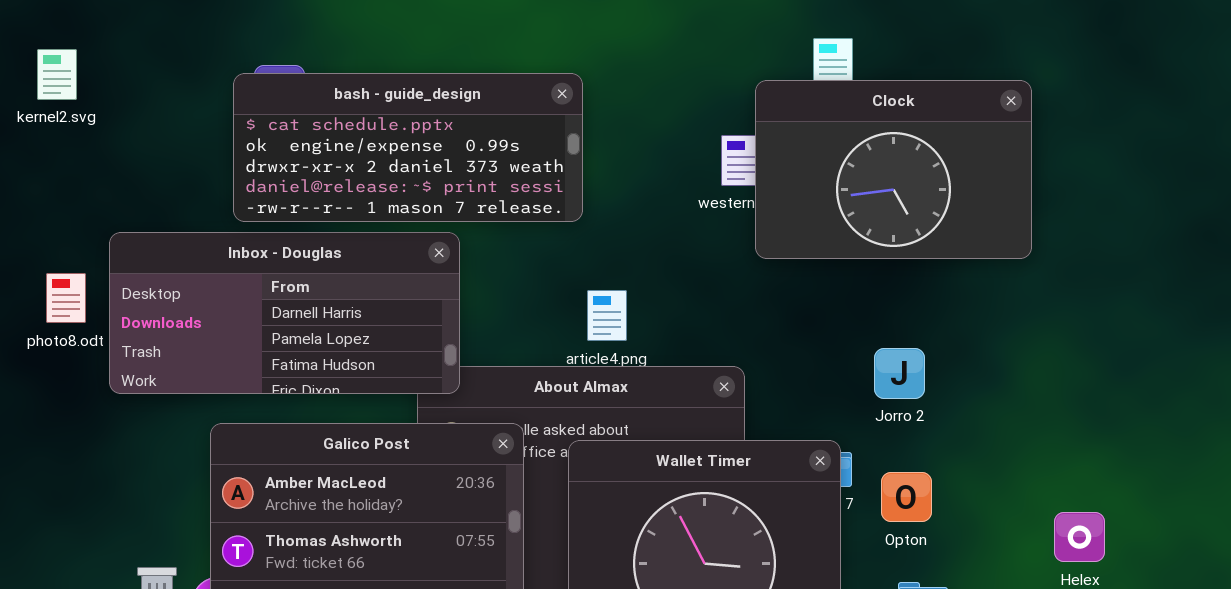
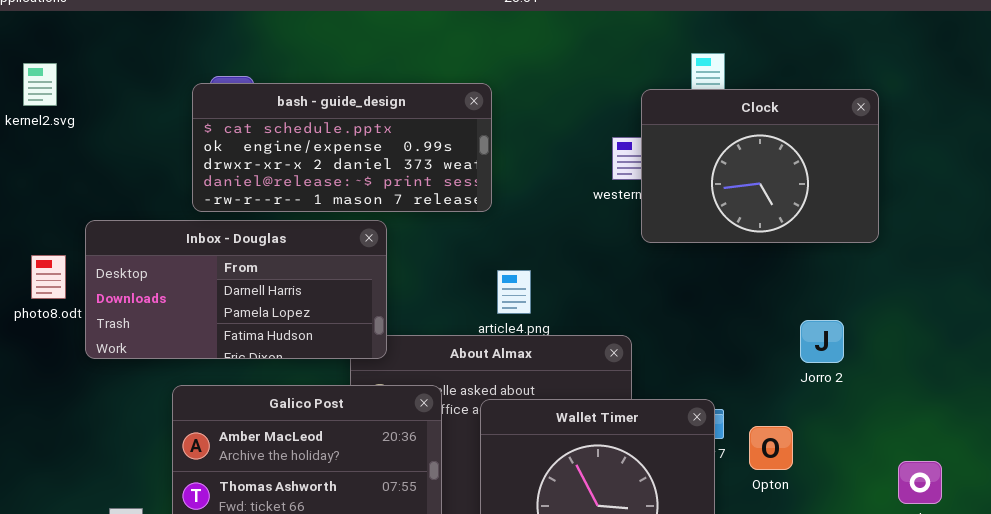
Jorro 2: [874,348,925,399] -> [800,320,844,363], moved

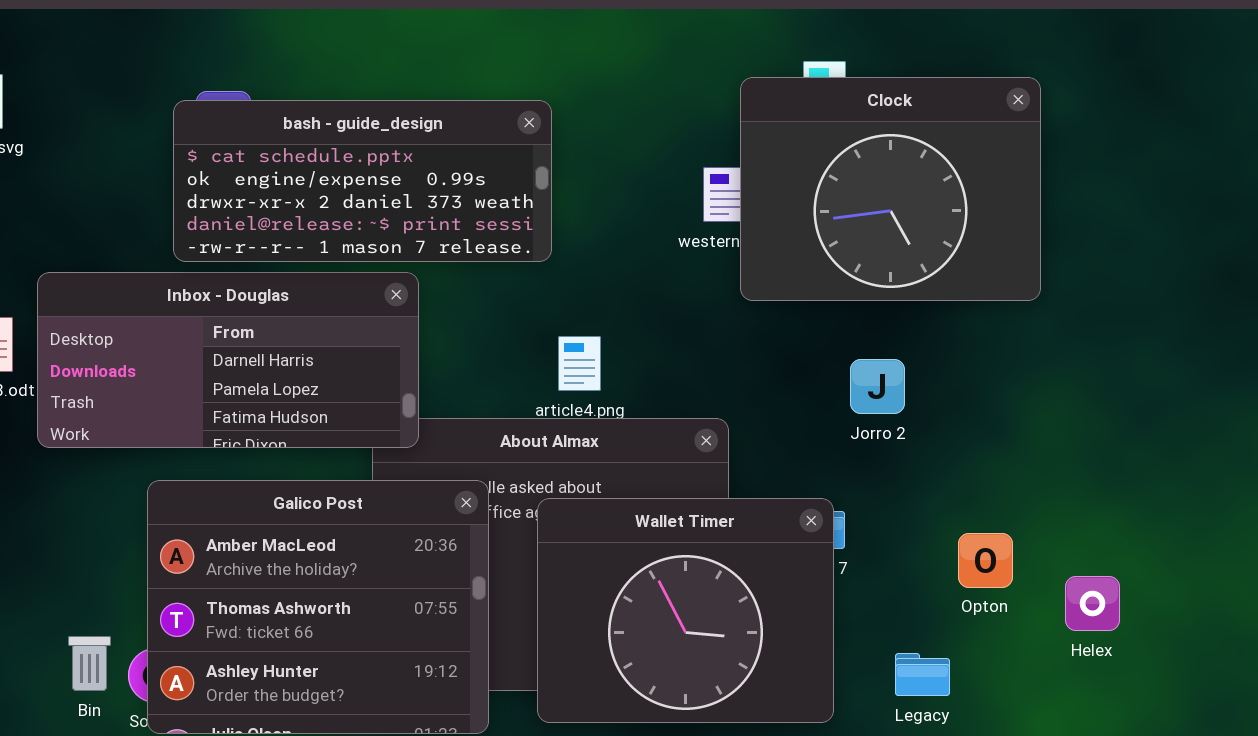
Clock: [641,89,879,243] -> [740,77,1041,301], resized
Jorro 2: [800,320,844,363] -> [850,359,905,414], moved
Opton: [749,426,793,470] -> [958,533,1013,588], moved

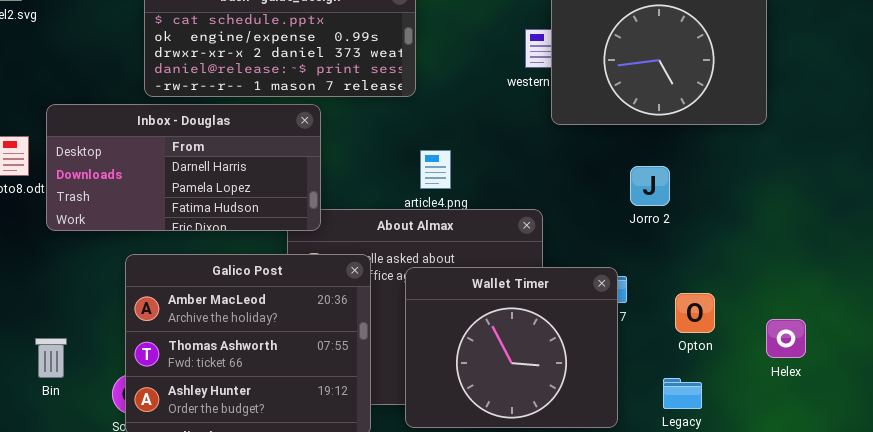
Opton: [958,533,1013,588] -> [675,293,715,333], moved
Helex: [1065,576,1120,631] -> [766,319,806,358], moved
Bin: [68,636,111,691] -> [35,338,67,378], moved

